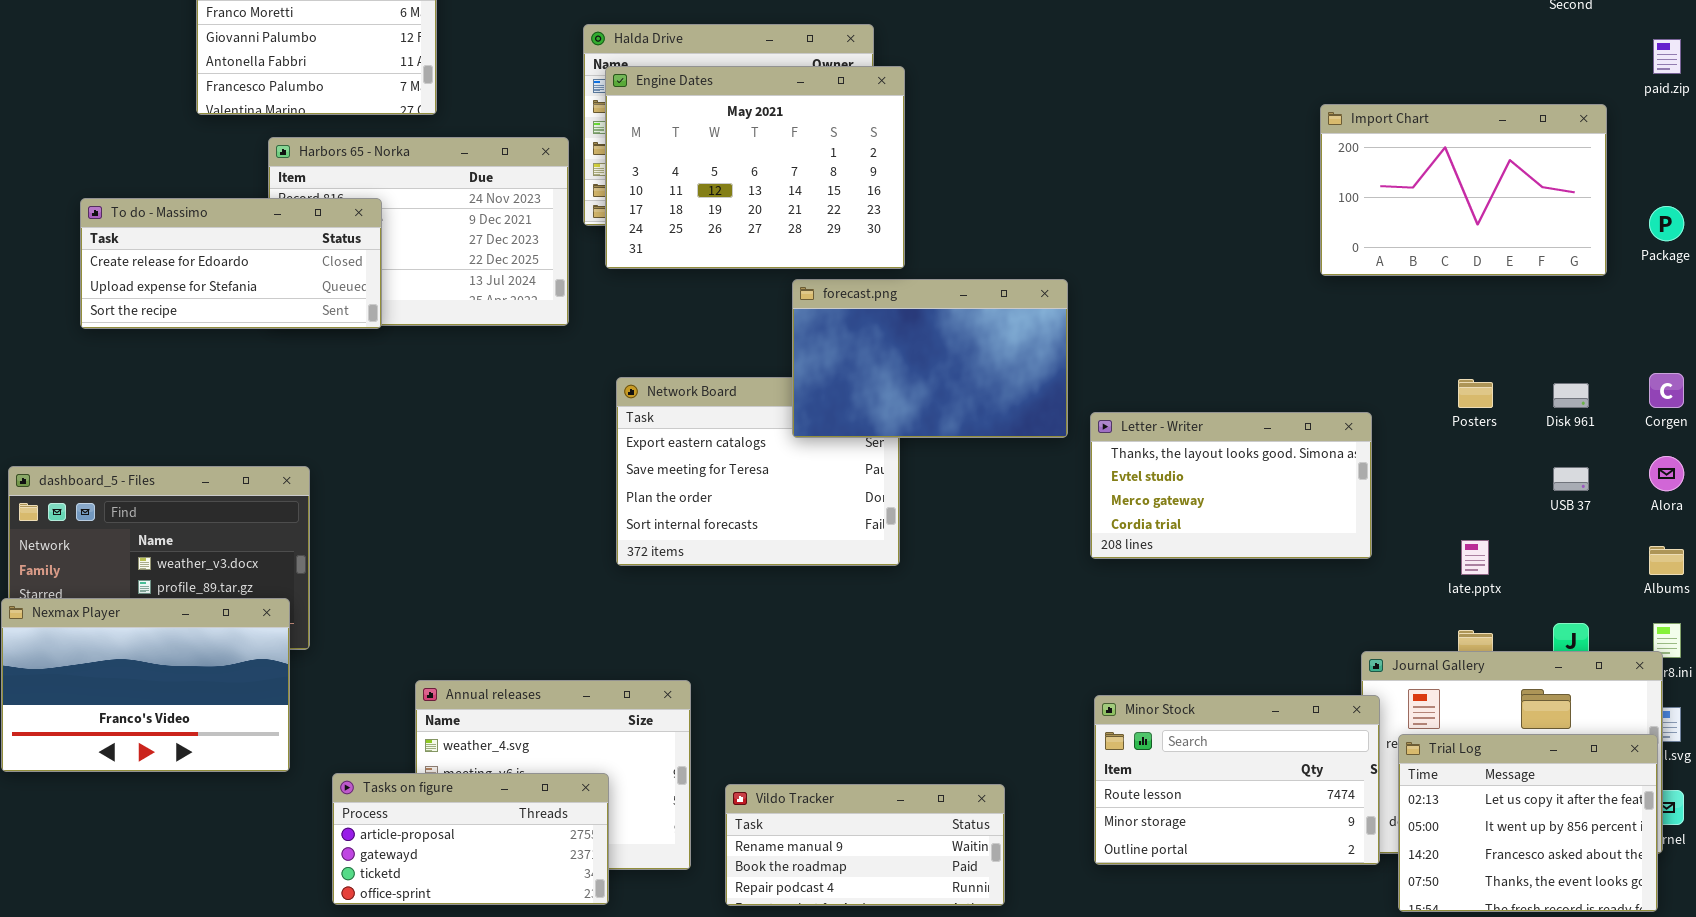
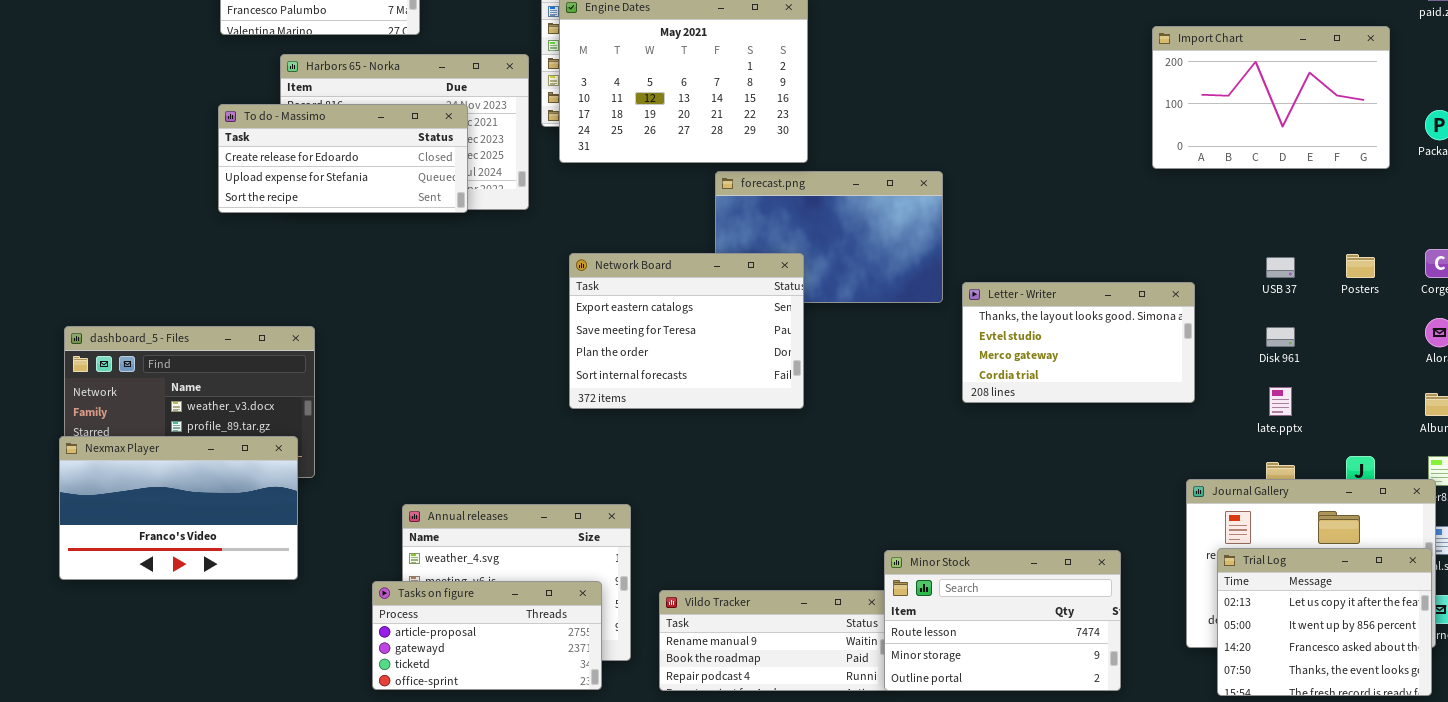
To do - Massimo: [80,198,382,329] -> [218,104,468,213], moved
Network Board: [616,377,900,566] -> [569,253,804,409], raised
Posters: [1458,379,1493,408] -> [1346,254,1375,278], moved
Disk 961: [1553,383,1589,408] -> [1266,327,1295,347], moved
USB 37: [1553,467,1589,491] -> [1266,257,1295,278], moved
Minor Stock: [1094,695,1380,865] -> [884,550,1121,691], moved
Tasks on figure: [332,773,609,905] -> [372,581,602,690], moved

